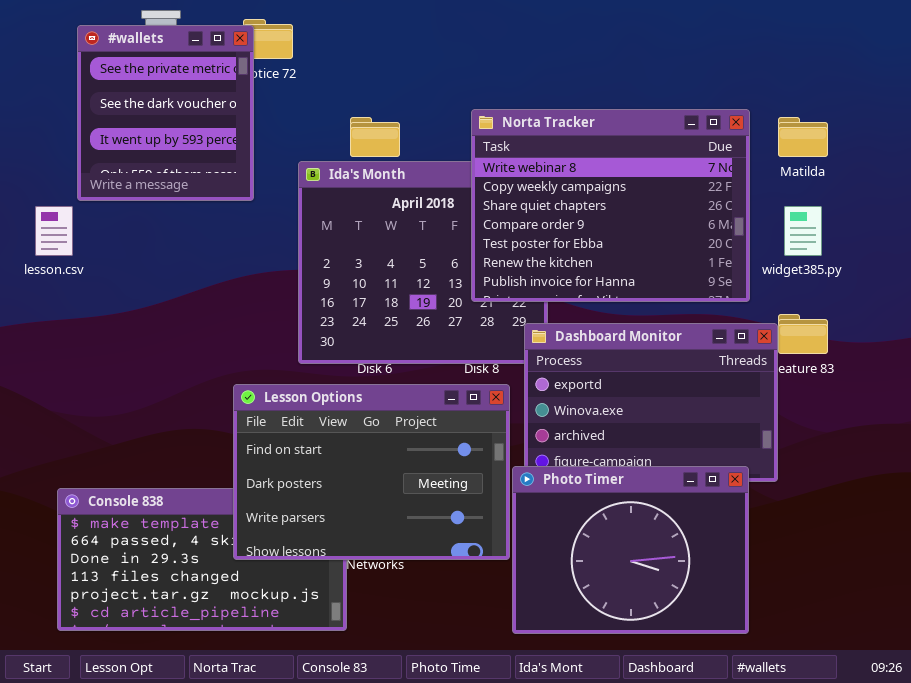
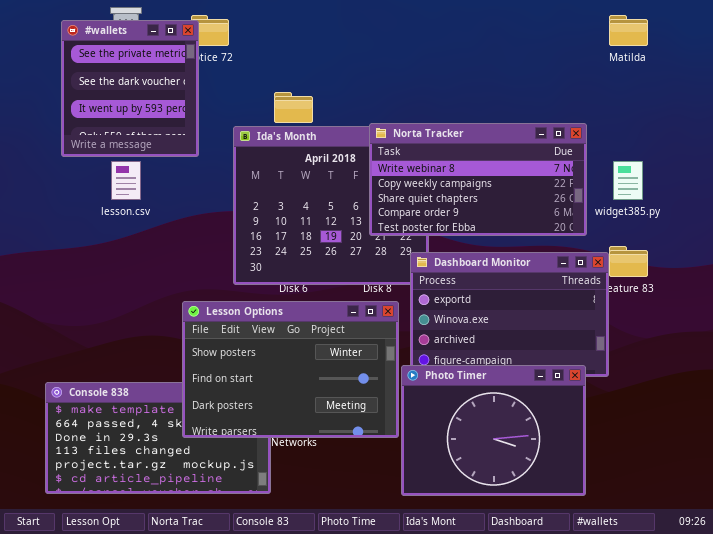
Norta Tracker: [471,109,750,302] -> [369,123,587,236], resized
Matilda: [778,117,828,157] -> [609,15,648,46], moved
lesson.csv: [35,206,73,256] -> [111,161,141,200], moved
Lesson Options: [233,384,510,560] -> [182,301,399,438], scrolled up 1 row

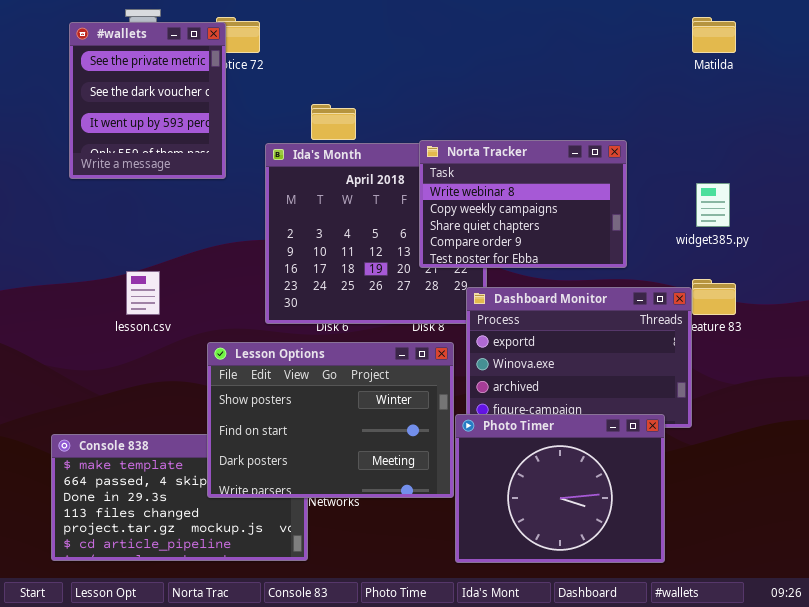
Norta Tracker: [369,123,587,236] -> [419,140,627,268], resized
lesson.csv: [111,161,141,200] -> [126,271,160,315], moved

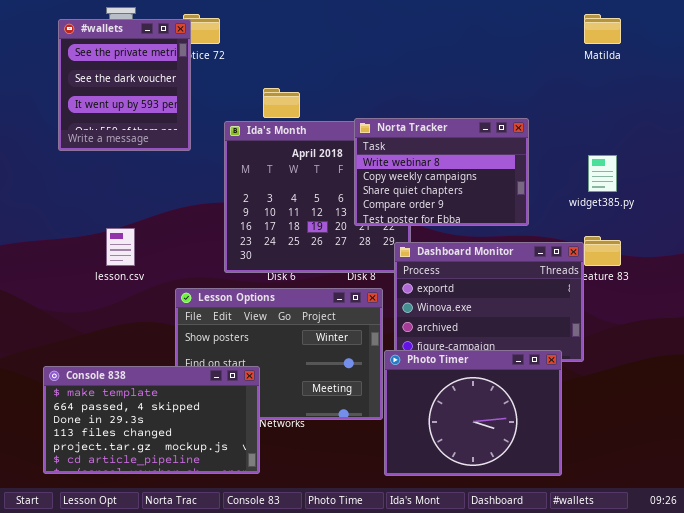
Console 838: [51,434,308,561] -> [43,366,260,474], raised

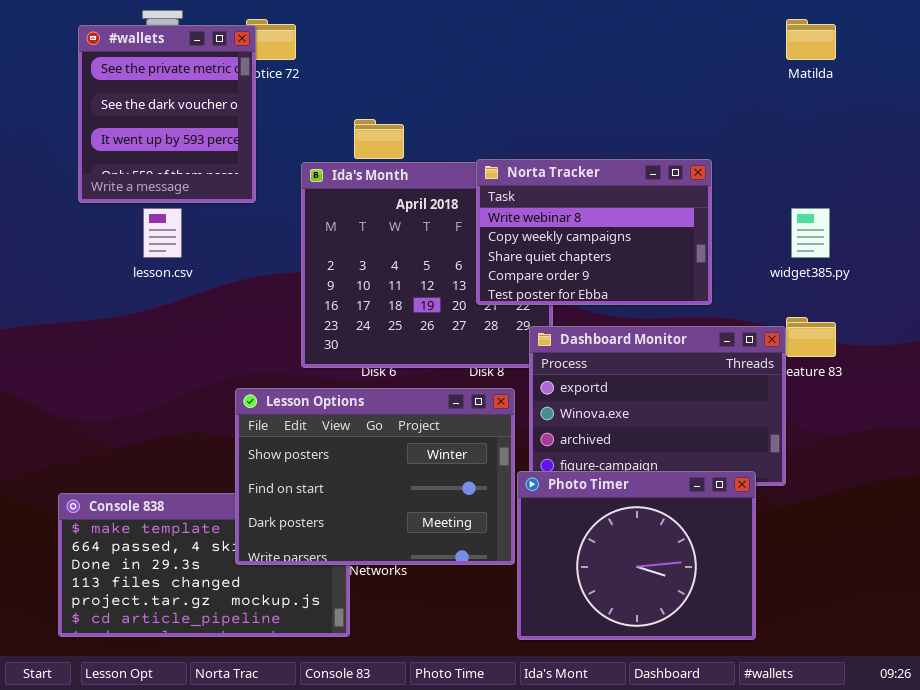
lesson.csv: [106,228,135,266] -> [143,208,182,258], moved
Lesson Options: [175,288,383,420] -> [235,388,515,565], raised

